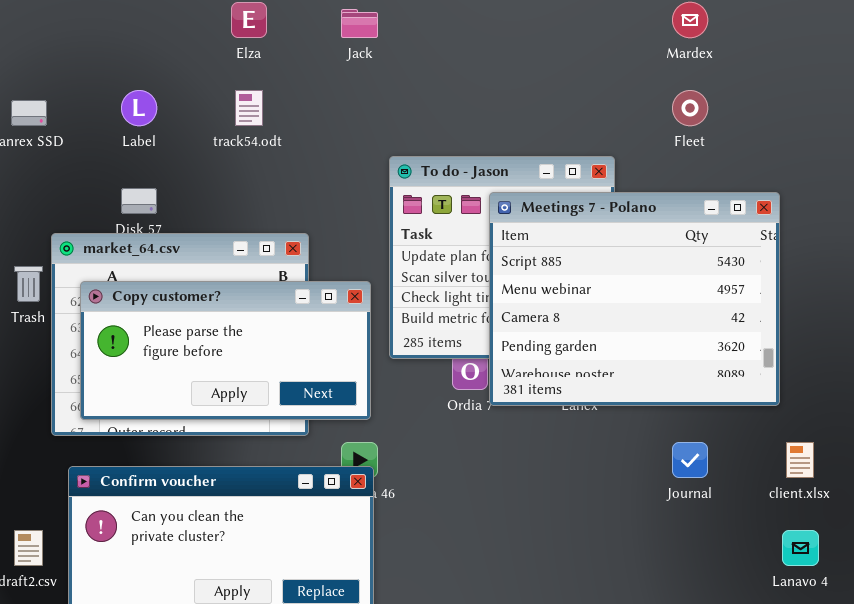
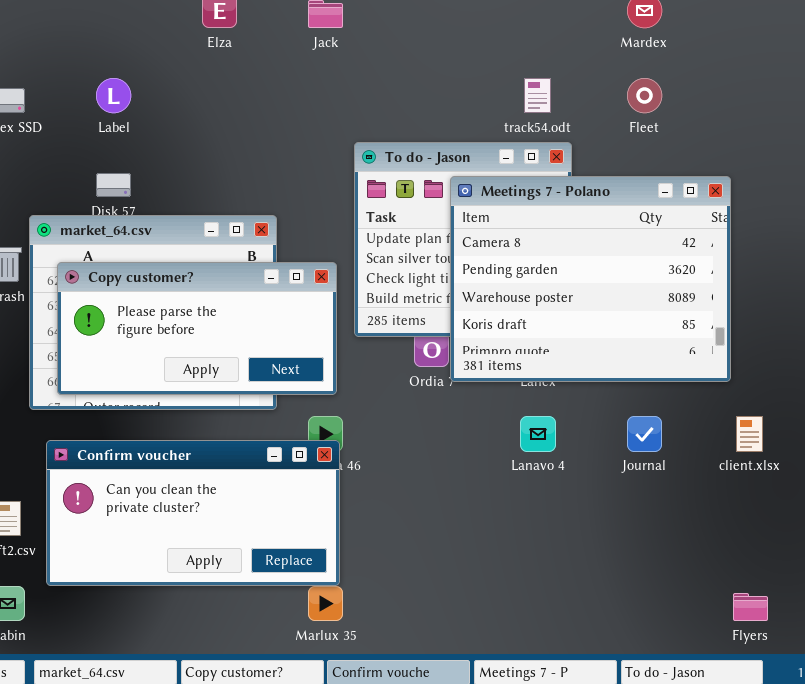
track54.odt: [235,90,263,126] -> [524,78,551,113], moved
Meetings 7 - Polano: [489,192,780,406] -> [450,176,731,382], scrolled down 2 rows
Lanavo 4: [782,530,819,566] -> [520,416,556,452], moved

